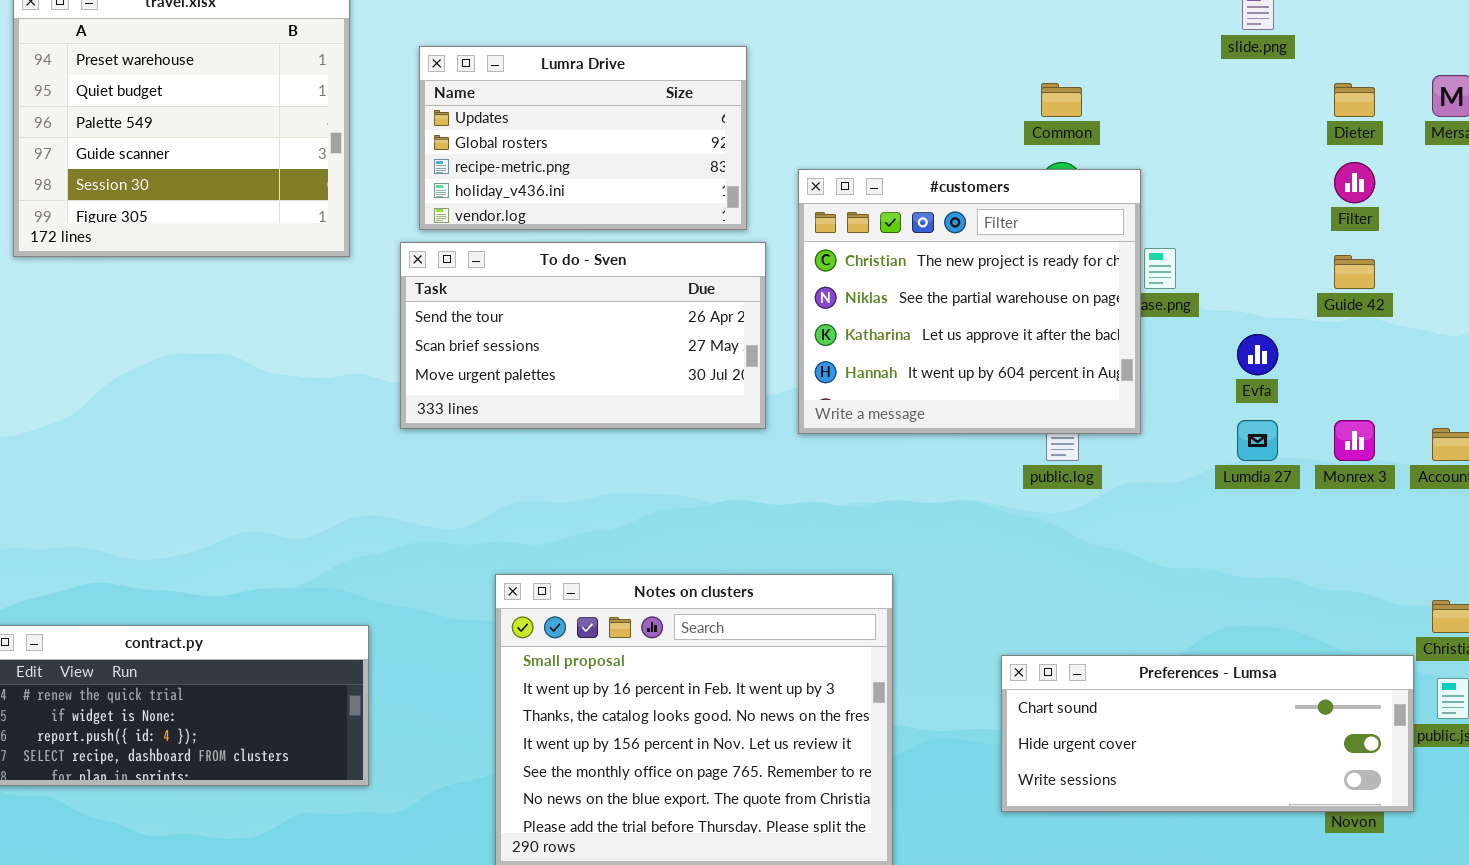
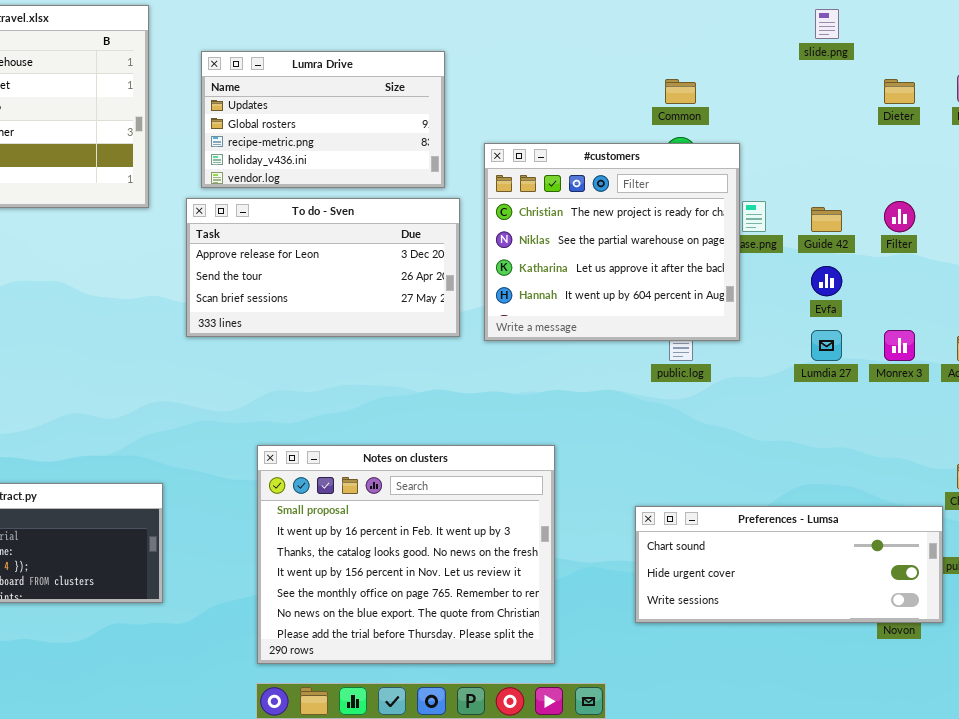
Filter: [1334,162,1375,203] -> [884,201,915,232], moved
To do - Sven: [400,242,766,429] -> [186,198,460,337], scrolled up 1 row
Guide 42: [1334,255,1375,289] -> [811,207,842,232], moved

